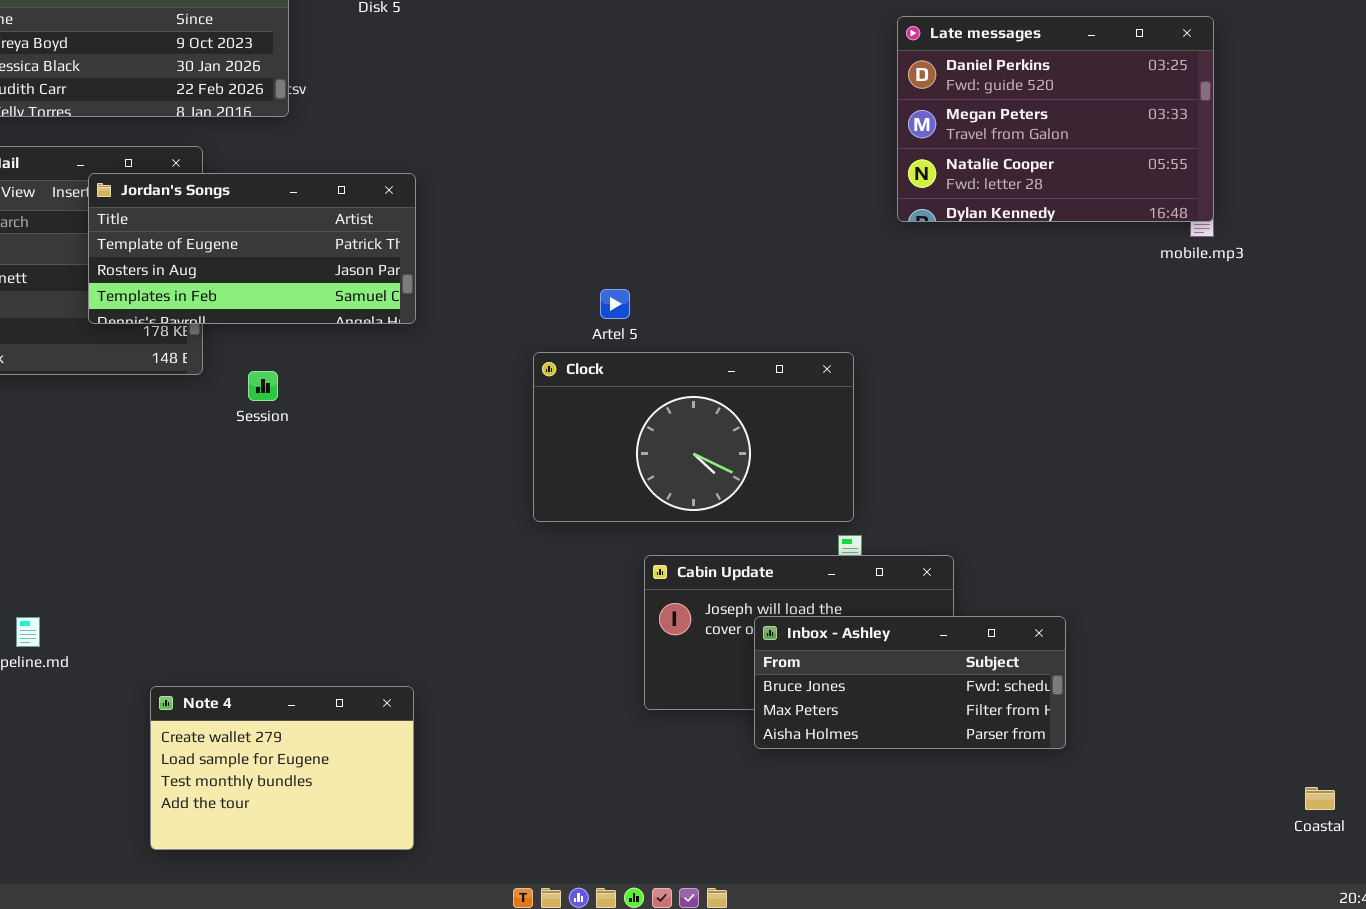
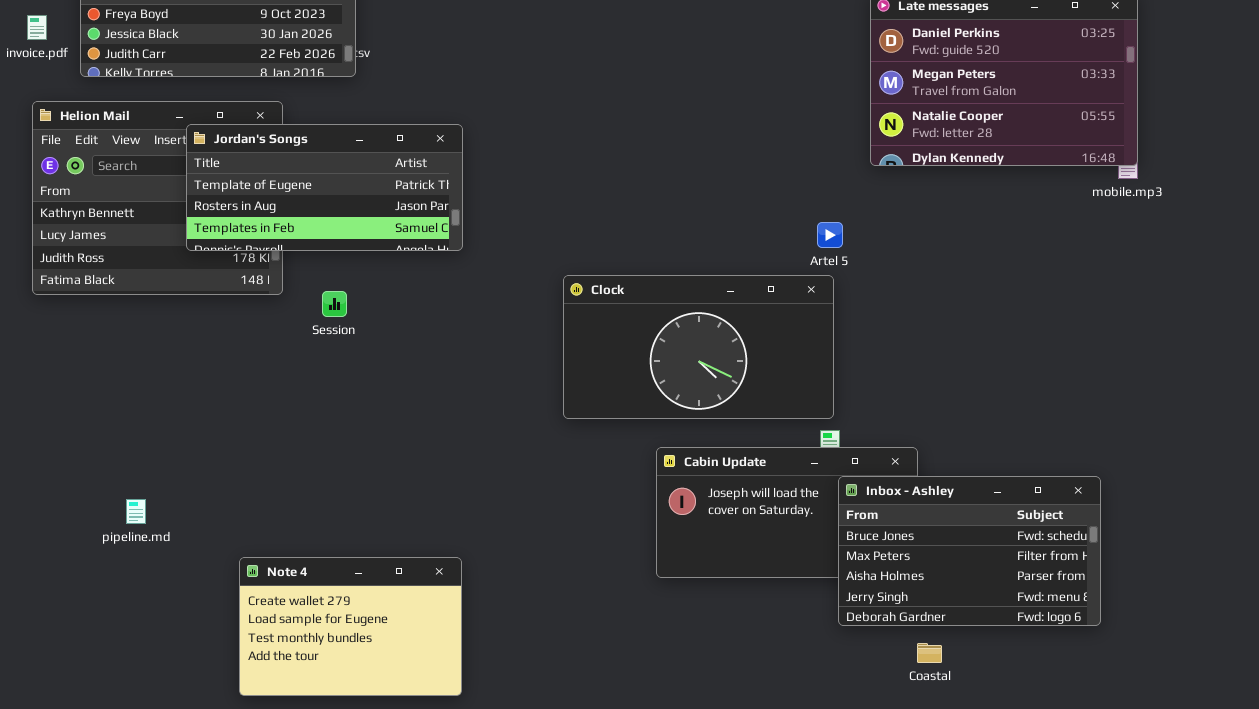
Artel 5: [600,289,630,319] -> [817,222,843,248], moved
Inbox - Ashley: [754,616,1066,749] -> [838,476,1101,626], moved, resized
Coastal: [1305,787,1335,810] -> [917,643,942,663], moved

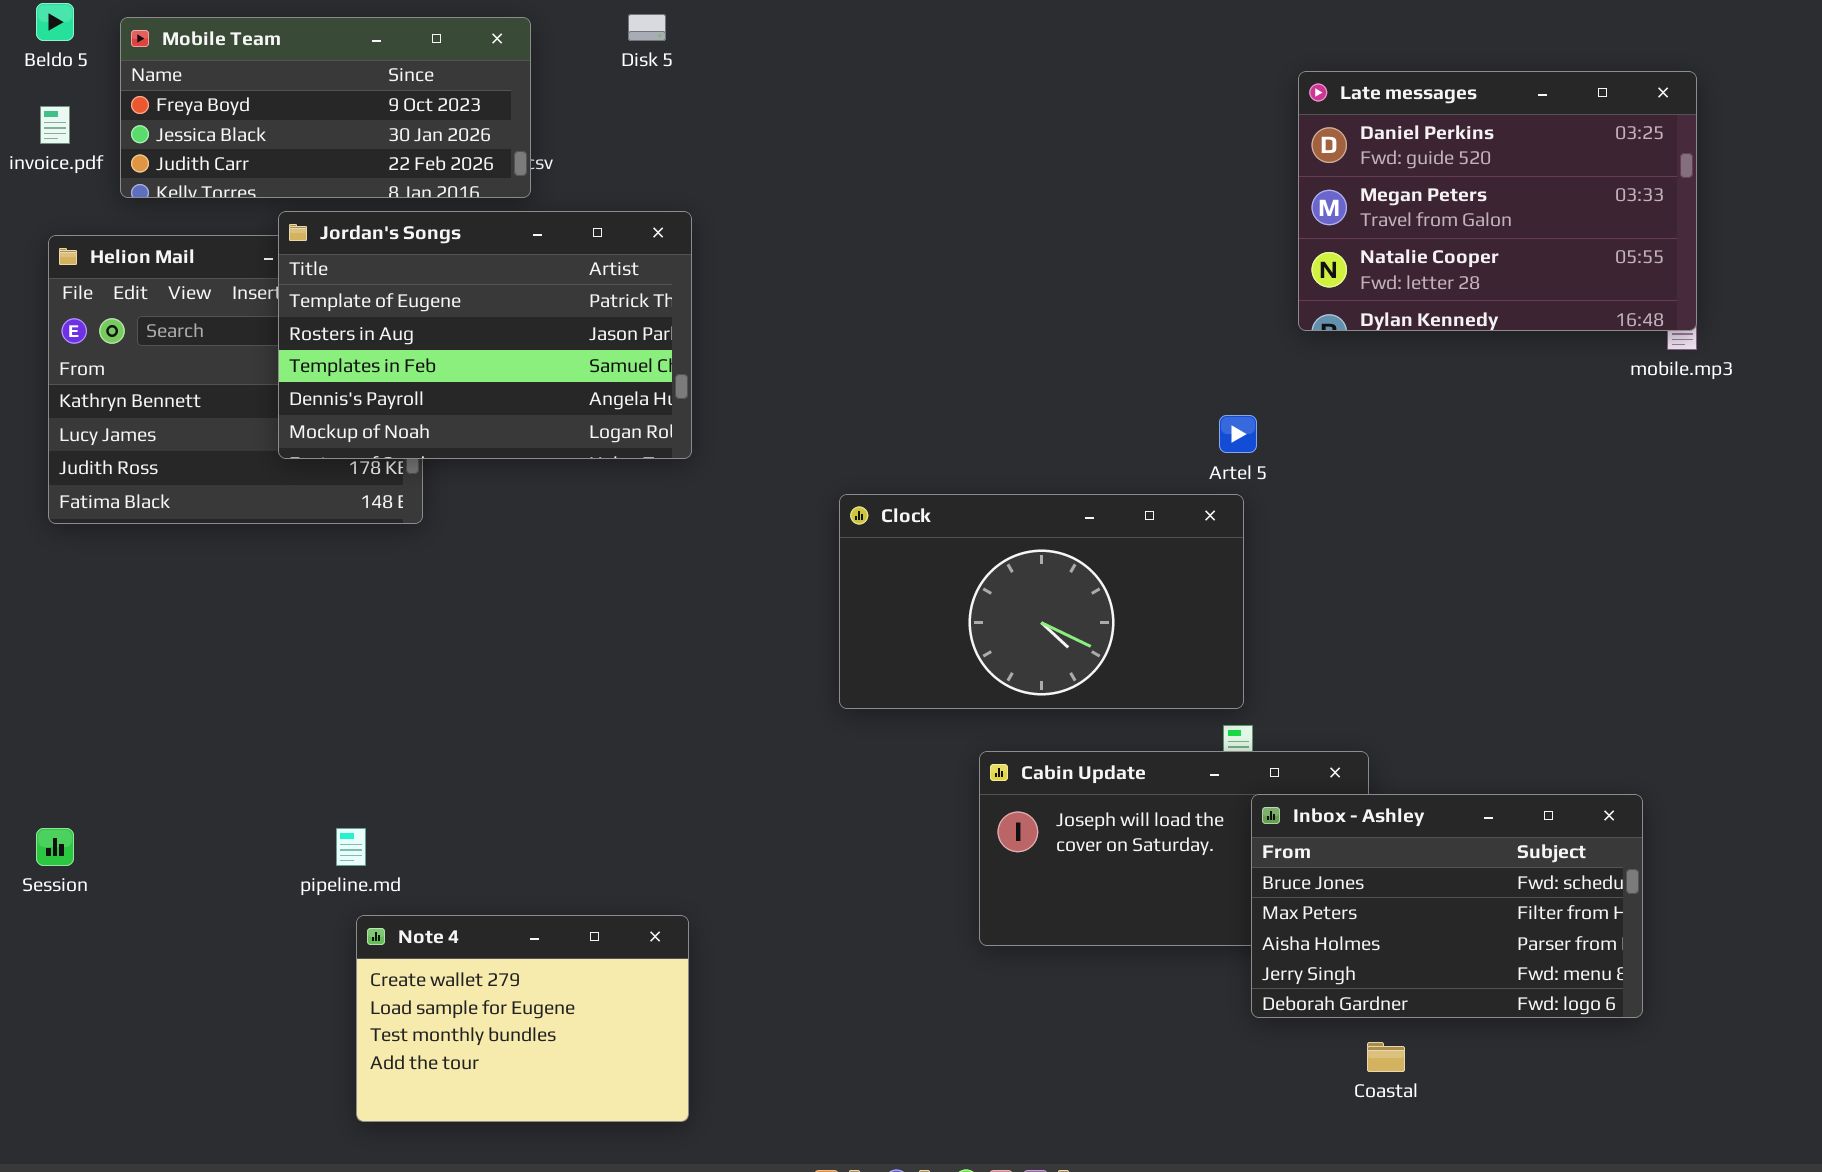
Jordan's Songs: [186,124,463,251] -> [278,211,692,459], resized
Session: [322,291,347,317] -> [36,828,74,866], moved
pipeline.md: [126,499,146,524] -> [336,828,366,866], moved

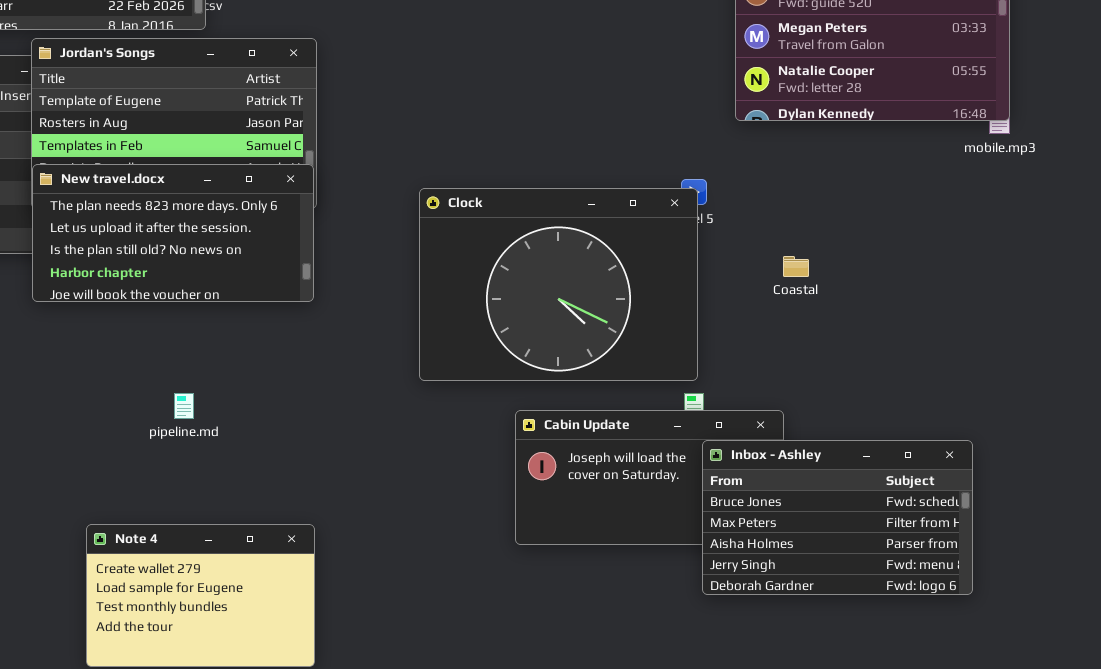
New travel.docx: none -> [32,164,314,302], opened
Clock: [839,494,1244,709] -> [419,188,698,381], resized
pipeline.md: [336,828,366,866] -> [174,393,194,419], moved
Coastal: [1367,1042,1405,1072] -> [783,256,809,277], moved

